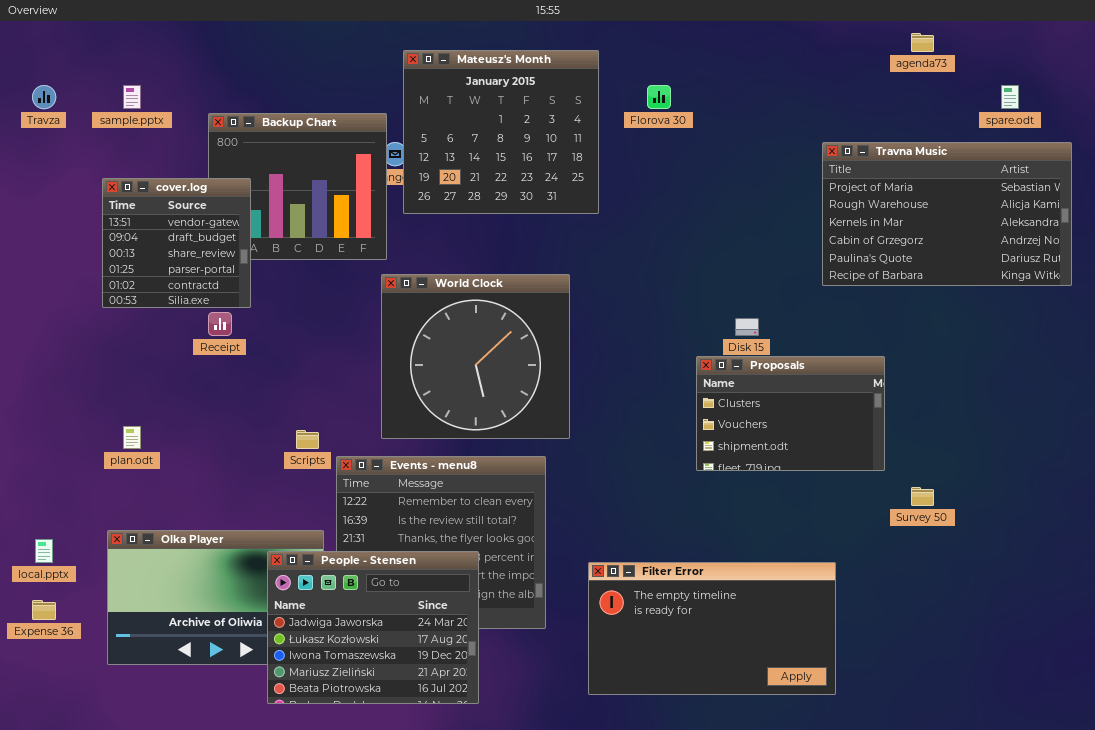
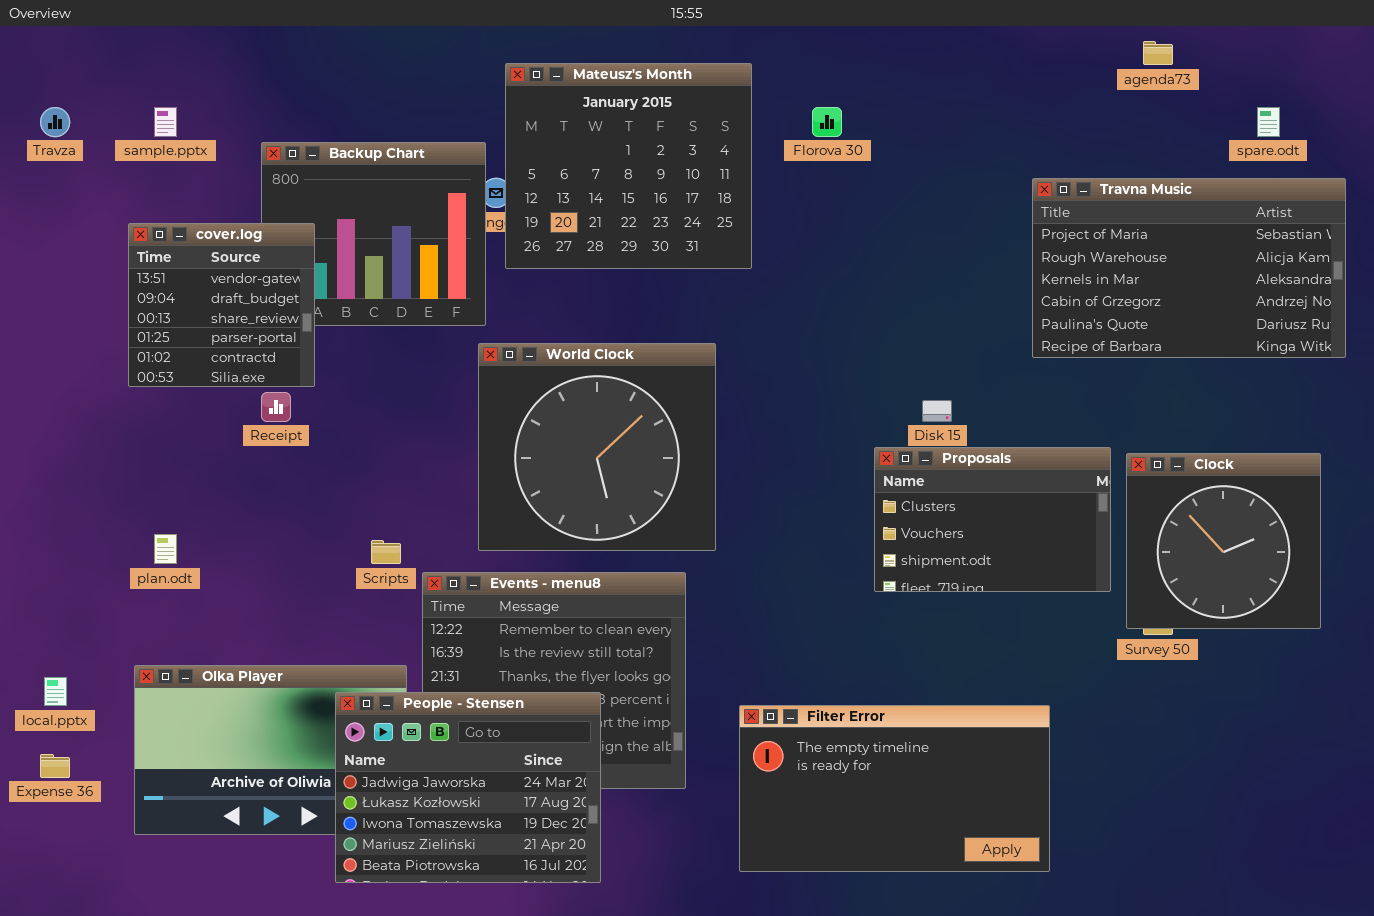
Clock: none -> [1126,453,1321,629], opened

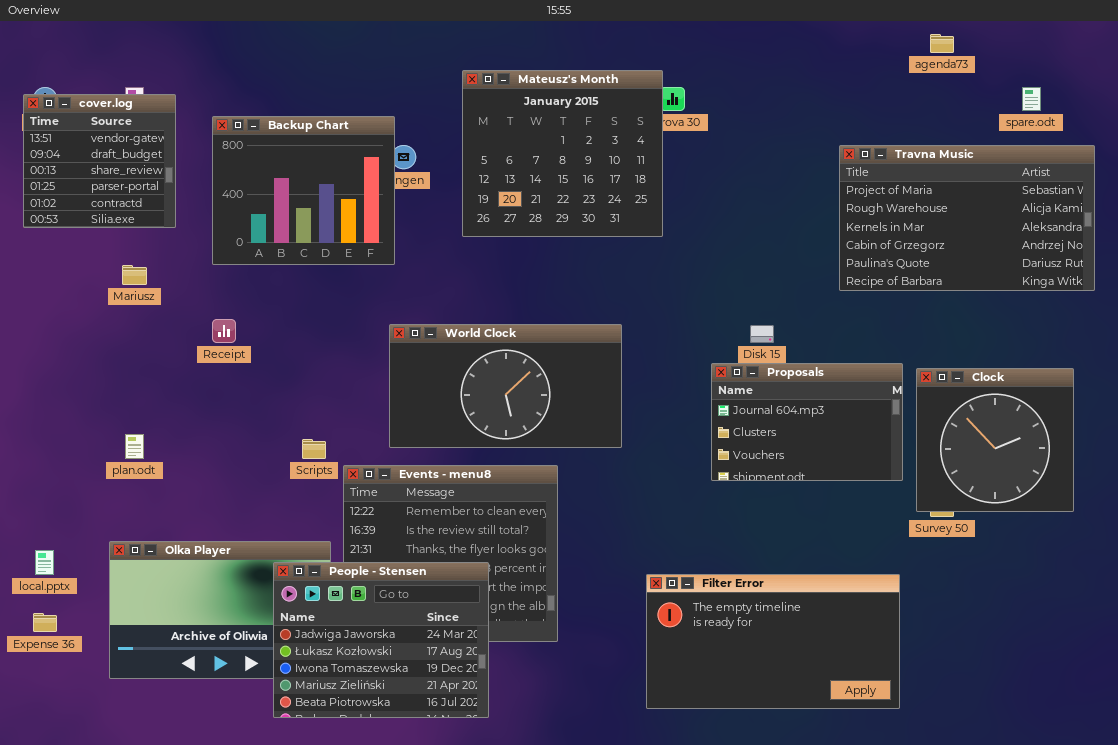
Mateusz's Month: [505,63,752,269] -> [462,70,663,237], moved
cover.log: [128,223,315,387] -> [23,94,176,228], moved
World Clock: [478,343,716,551] -> [389,324,622,448], resized
Proposals: [874,447,1111,592] -> [711,363,903,481], scrolled up 1 row
Filter Error: [739,705,1050,872] -> [646,574,900,709], moved

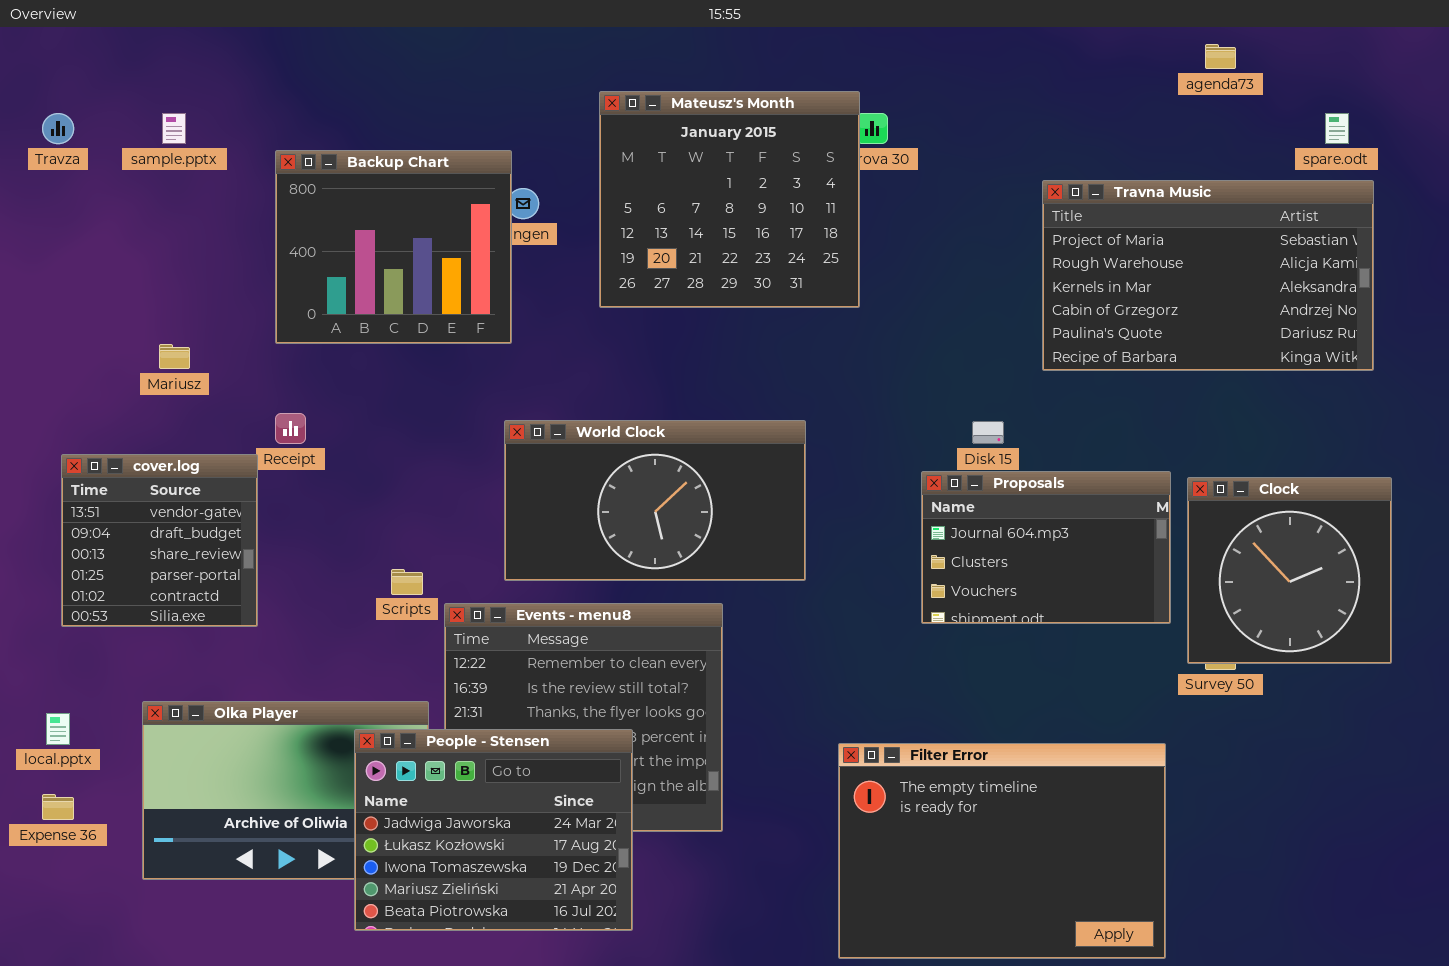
cover.log: [23,94,176,228] -> [61,454,258,627], moved
Travna Music: [839,145,1095,291] -> [1042,180,1374,371], moved
Filter Error: [646,574,900,709] -> [838,743,1166,959], resized

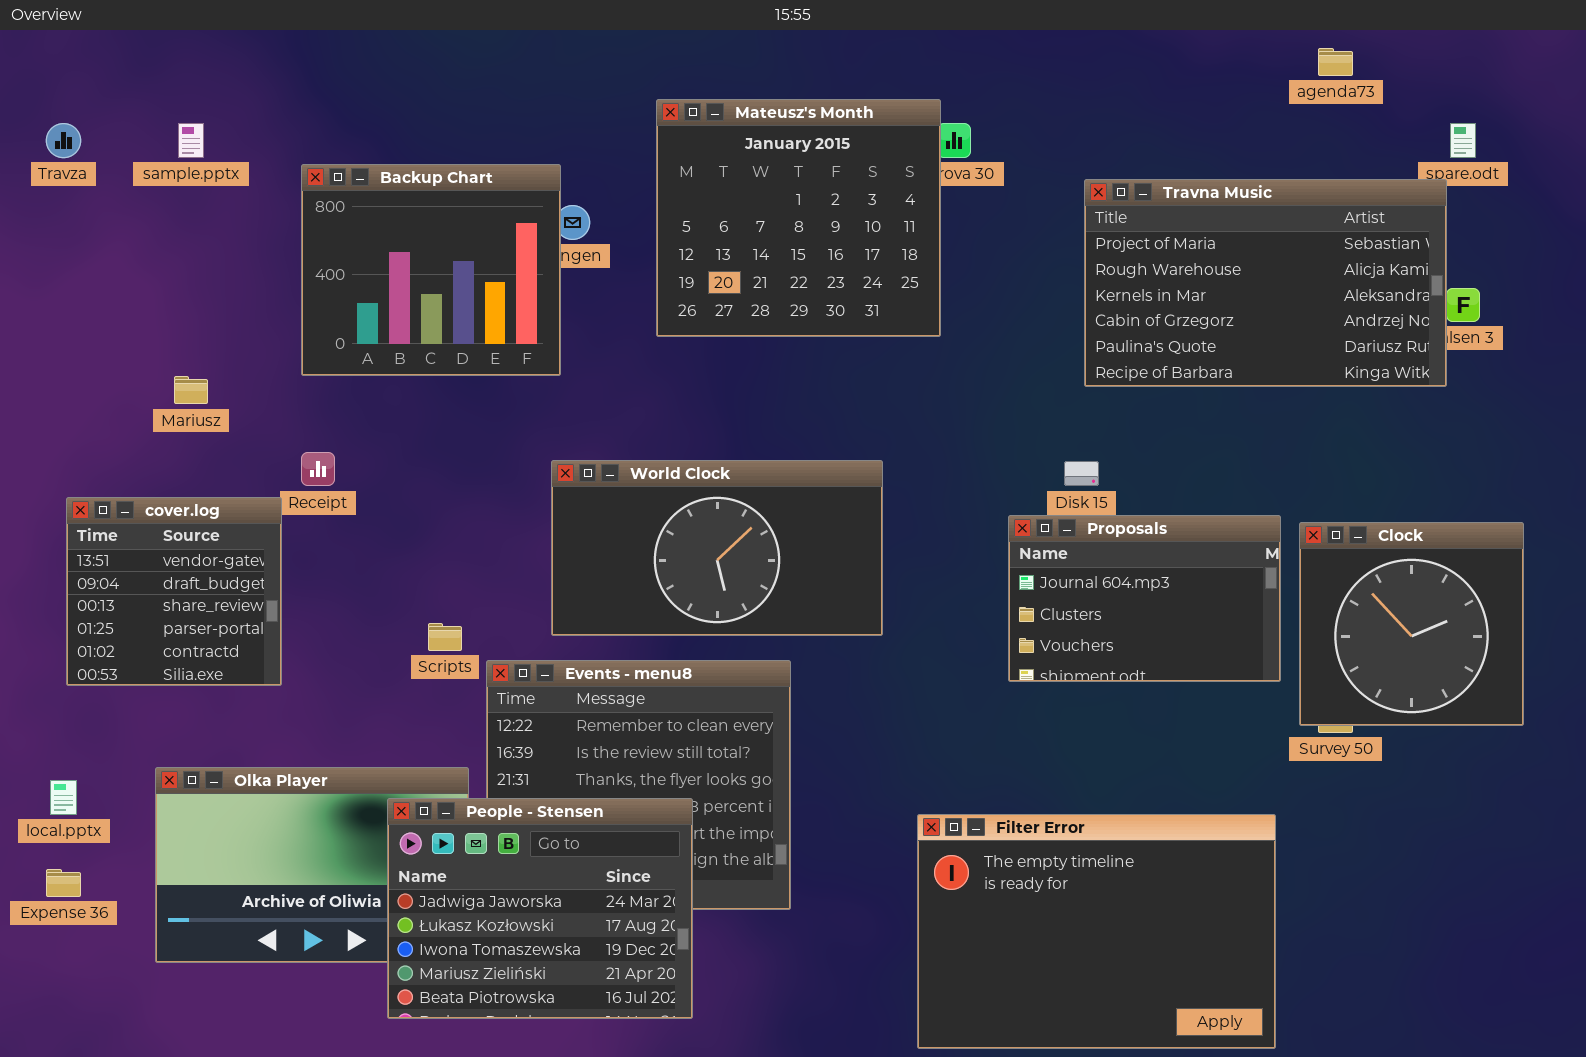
Travna Music: [1042,180,1374,371] -> [1084,179,1447,387], moved

